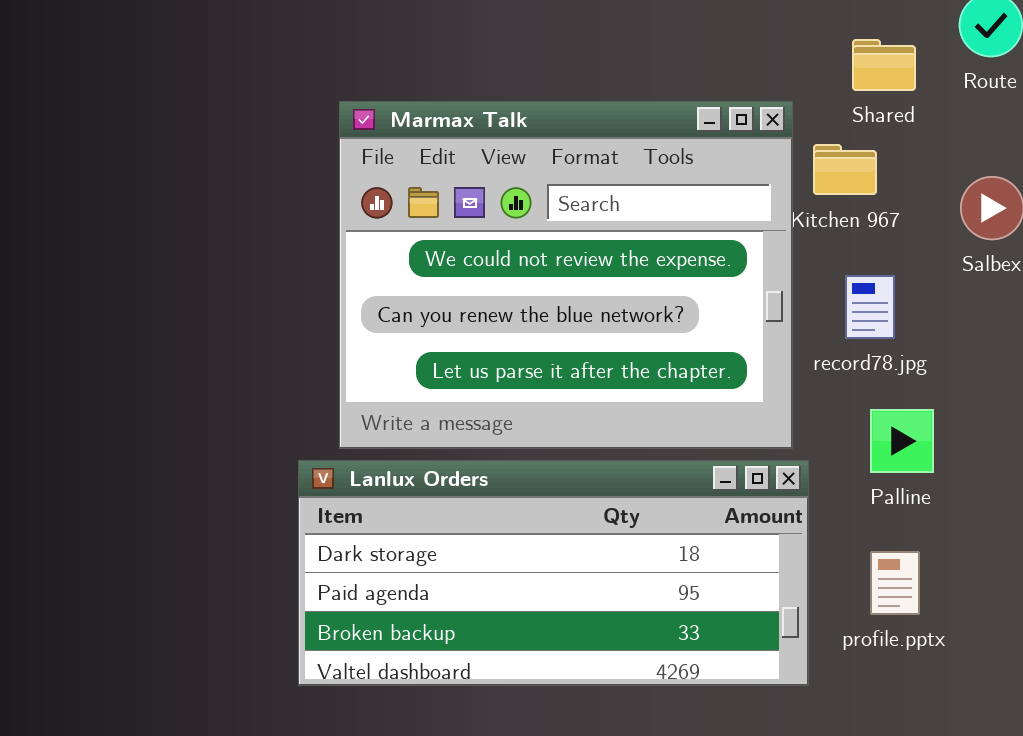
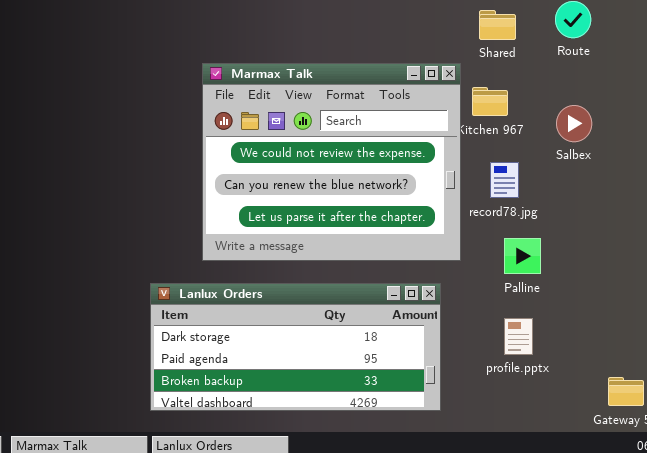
Shared: [852,39,916,91] -> [479,10,516,40], moved
Lanlux Orders: [298,460,809,686] -> [150,283,441,411], moved

